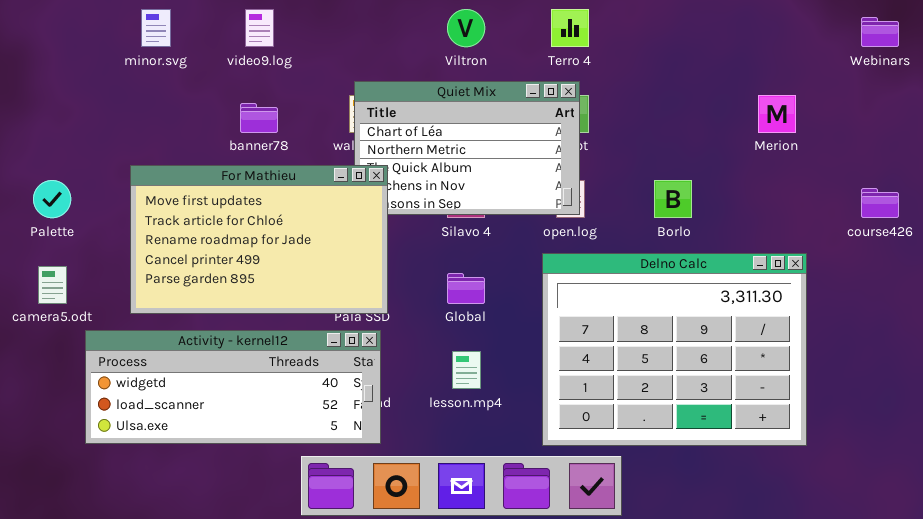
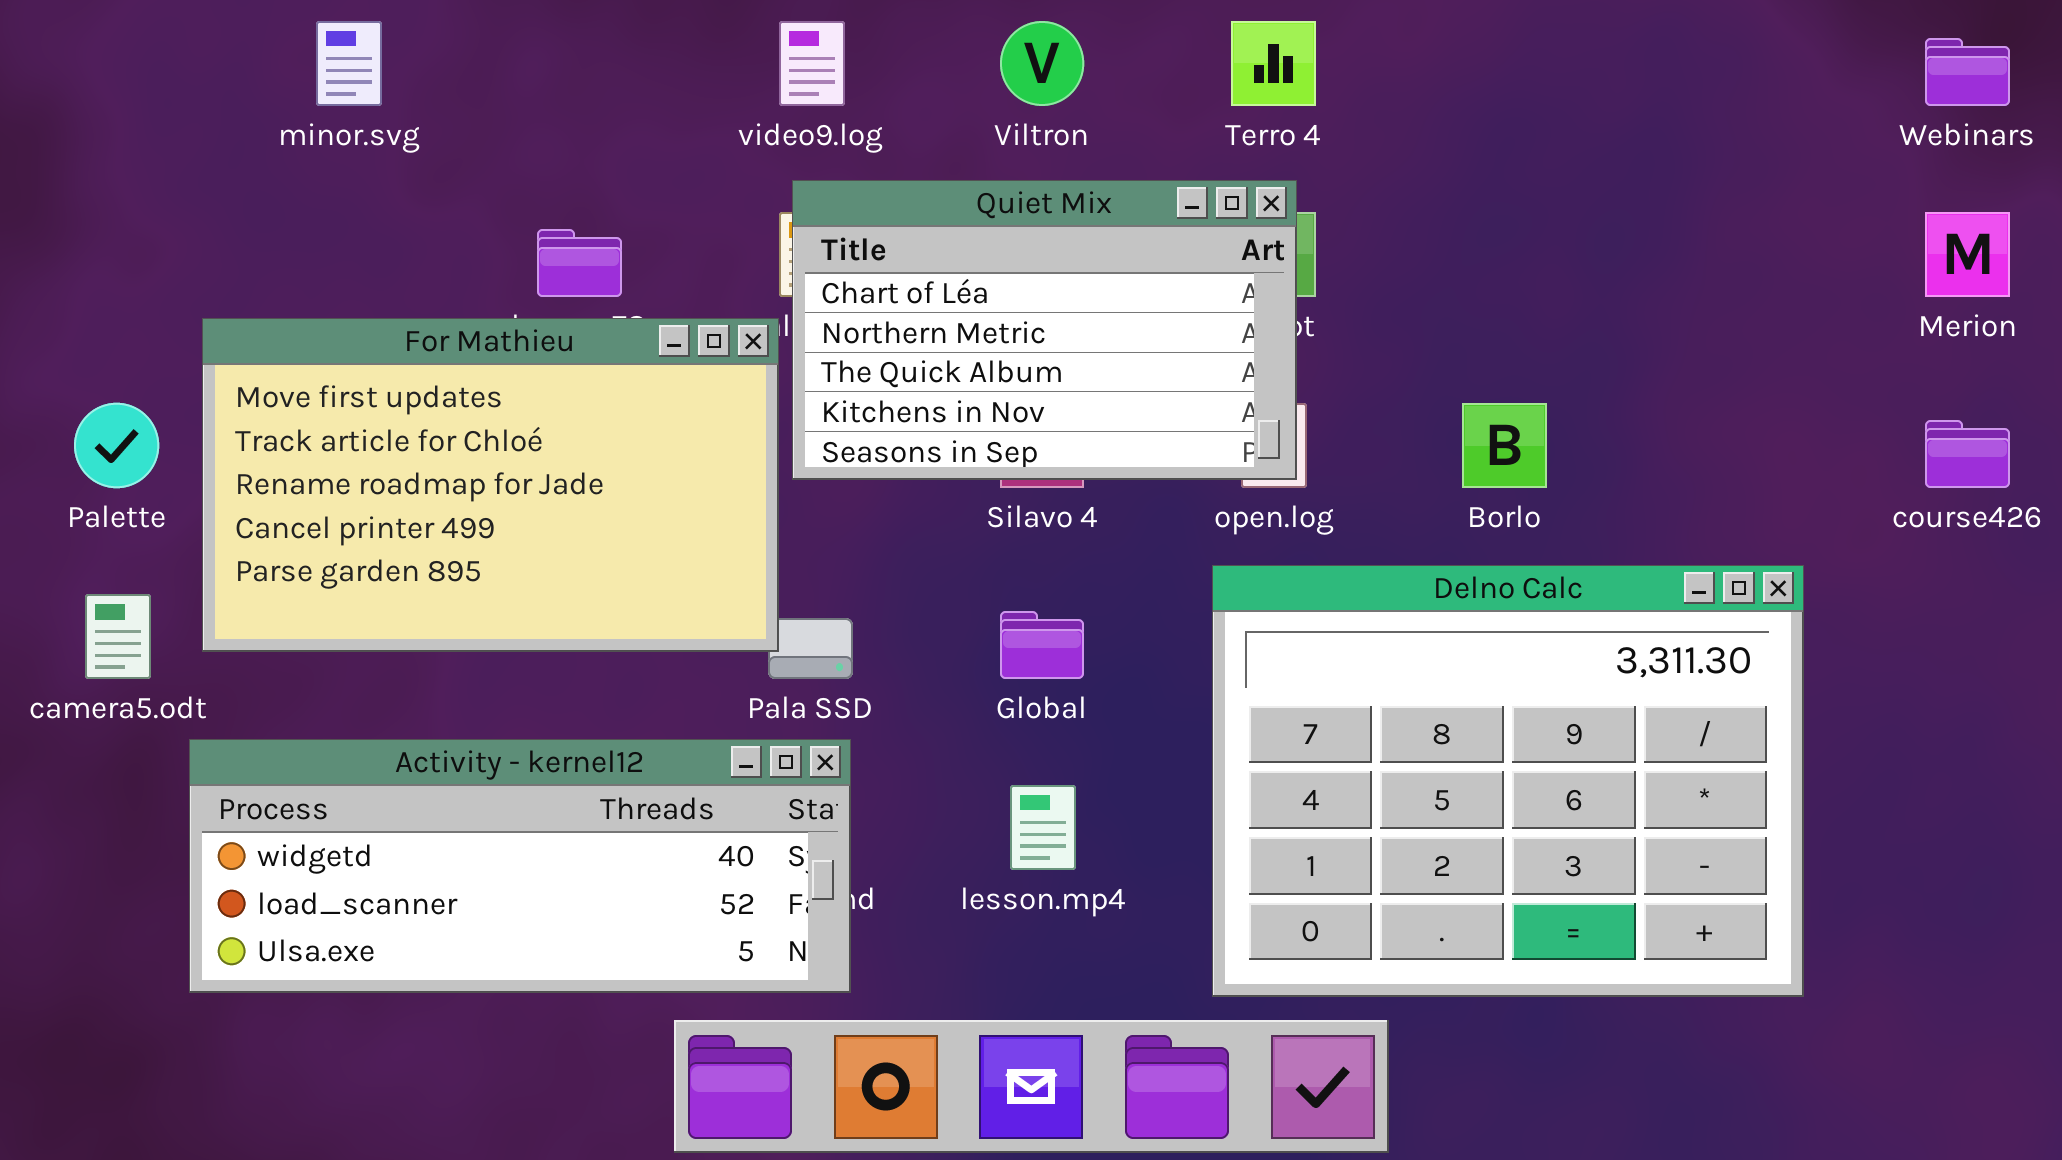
video9.log: [245,9,274,47] -> [779,21,845,106], moved
Merion: [758,95,796,133] -> [1925,212,2010,297], moved
For Mathieu: [130,165,388,314] -> [202,318,779,652], moved

